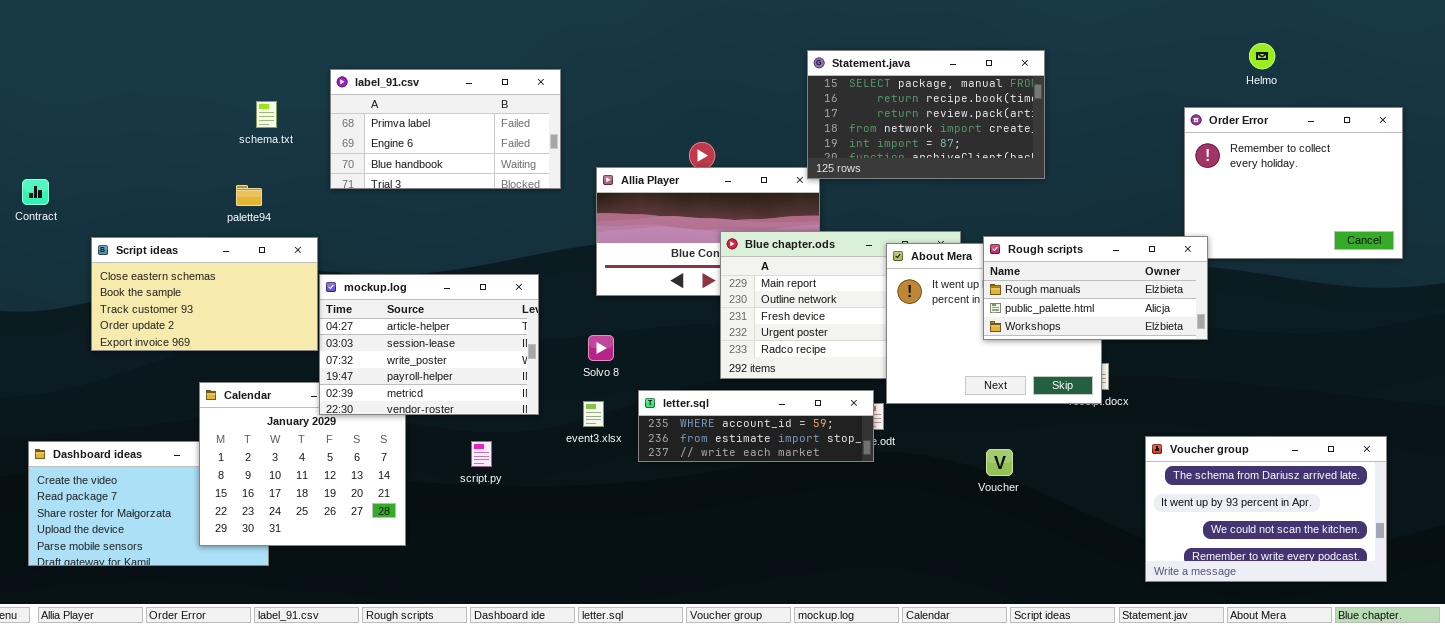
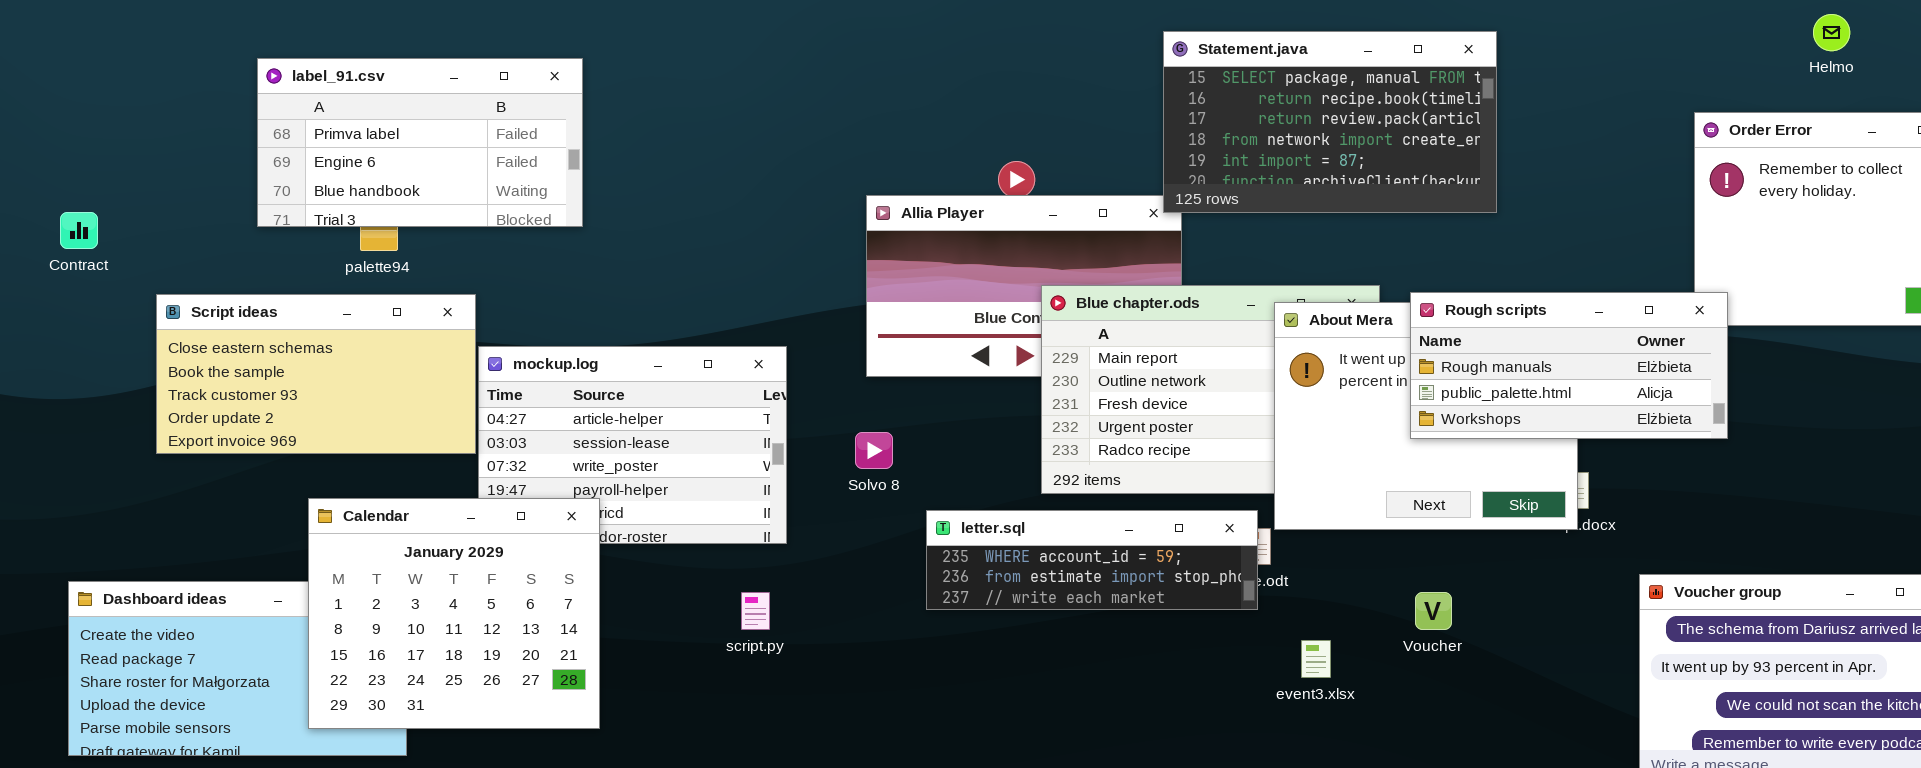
Helmo: [1249,43,1275,69] -> [1813,14,1850,51], moved
label_91.csv: [330,69,561,189] -> [257,58,583,227], moved
Calendar: [199,382,406,546] -> [308,498,600,729], raised
event3.xlsx: [583,401,604,427] -> [1301,640,1331,678], moved
script.py: [471,441,492,467] -> [741,592,770,630], moved

